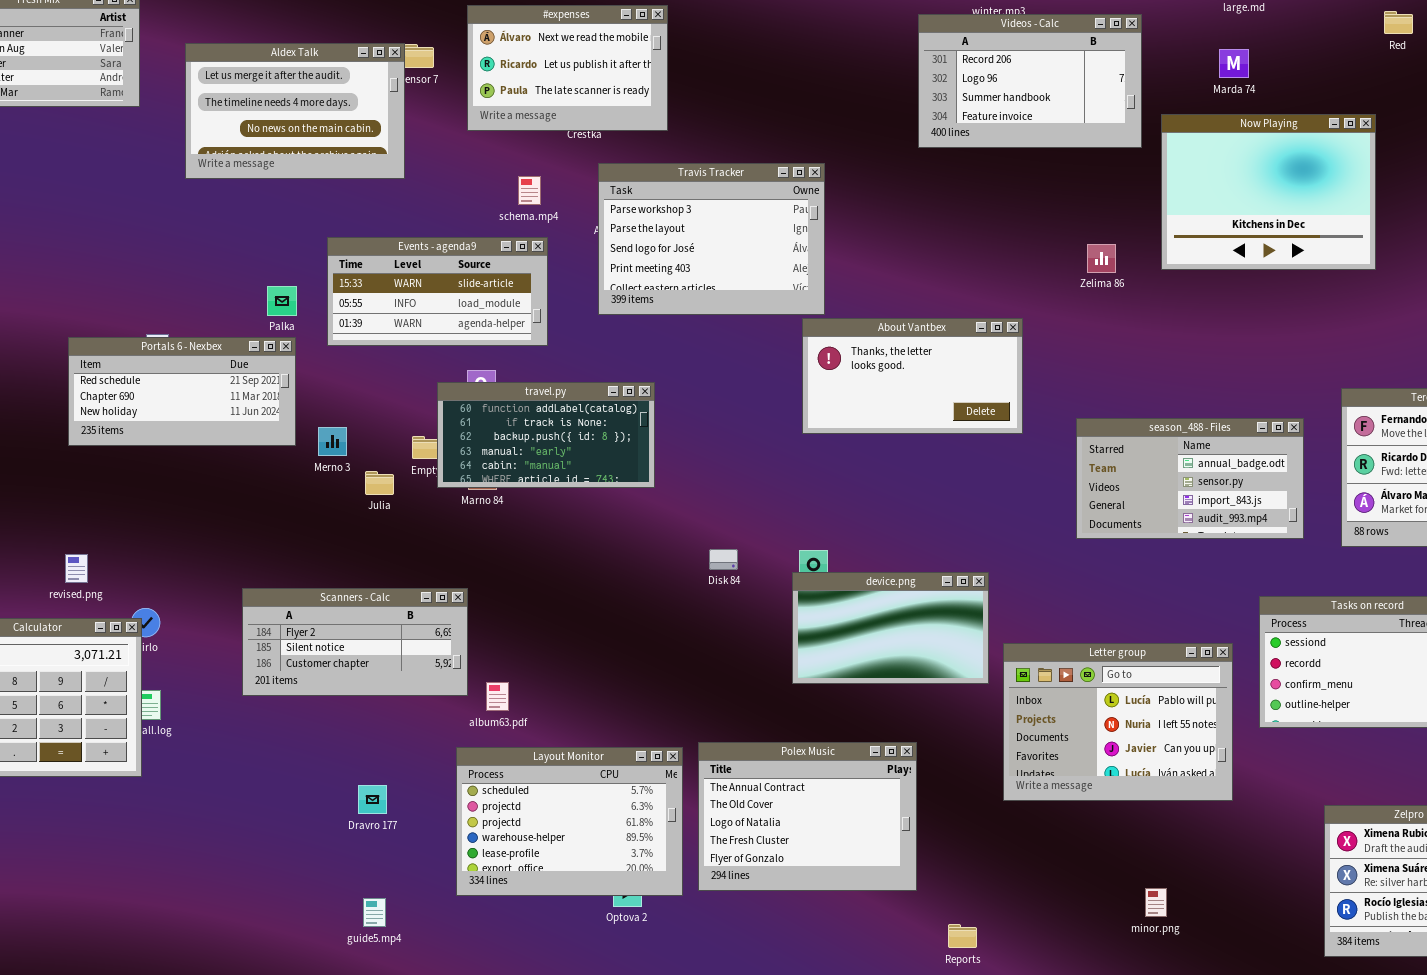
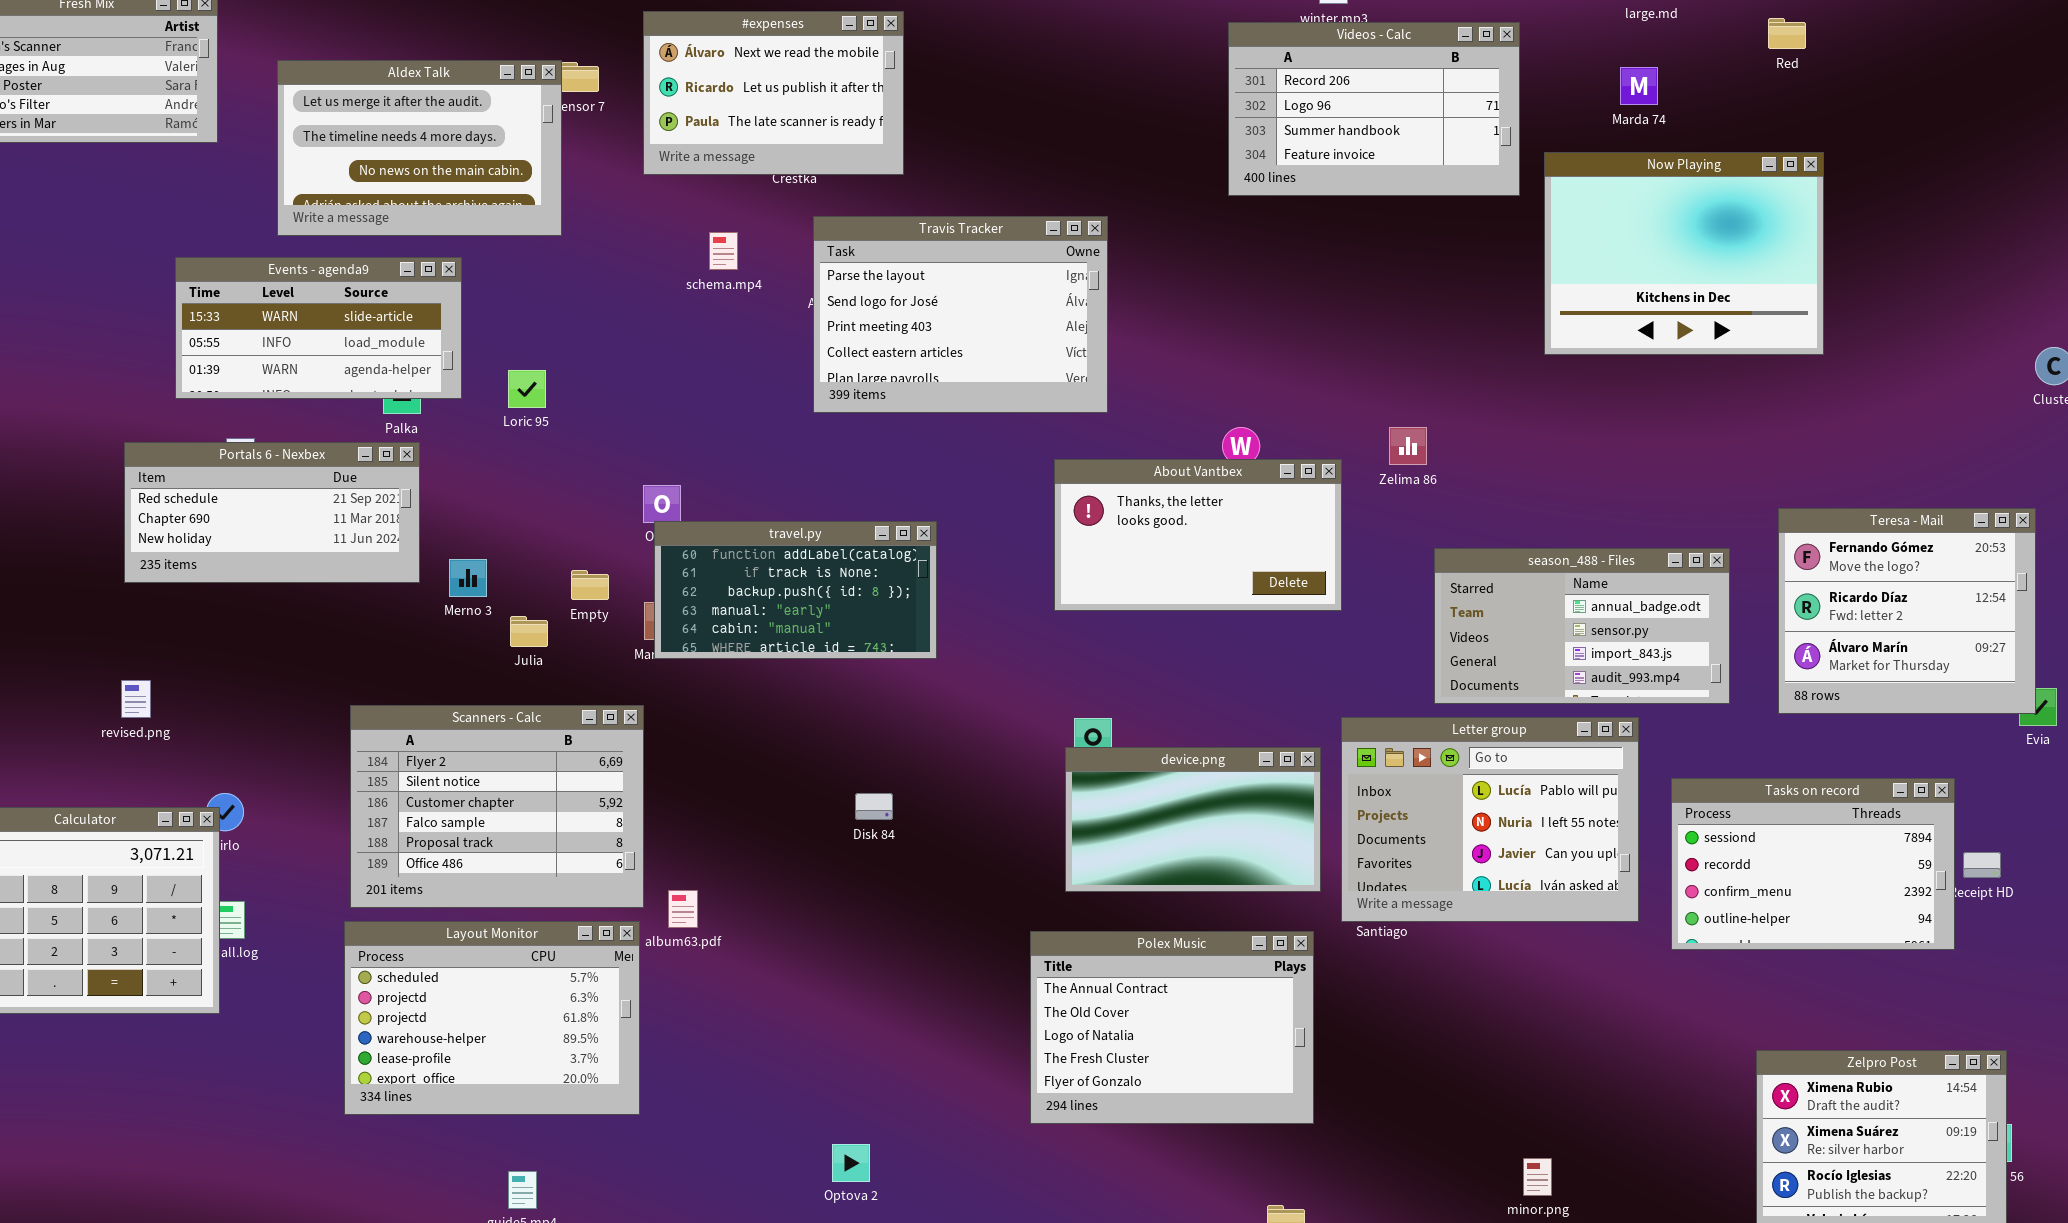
Red: [1384,11,1413,34] -> [1768,18,1806,49], moved
Travis Tracker: [598,163,825,315] -> [813,216,1108,413], scrolled down 1 row
Events - agenda9: [327,237,548,346] -> [175,257,462,399], moved
Zelima 86: [1087,244,1116,273] -> [1389,427,1427,465], moved
About Vantbex: [802,318,1023,434] -> [1054,459,1342,611], moved
travel.py: [437,382,655,488] -> [654,521,937,659], moved
Disk 84: [709,549,738,570] -> [855,793,893,820], moved
revised.png: [65,554,88,583] -> [121,680,151,718], moved
Scanners - Calc: [242,588,468,696] -> [350,705,644,908], resized
Letter group: [1003,643,1233,801] -> [1341,717,1639,922], moved
Polex Music: [698,742,917,891] -> [1030,931,1314,1124], moved
Layout Monitor: [456,747,683,896] -> [344,921,640,1115], moved

